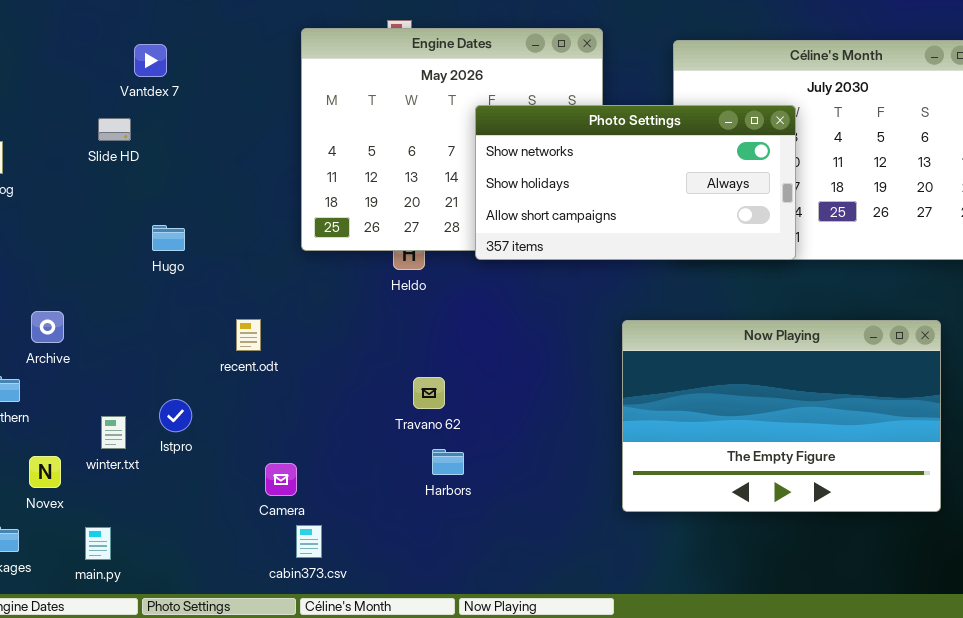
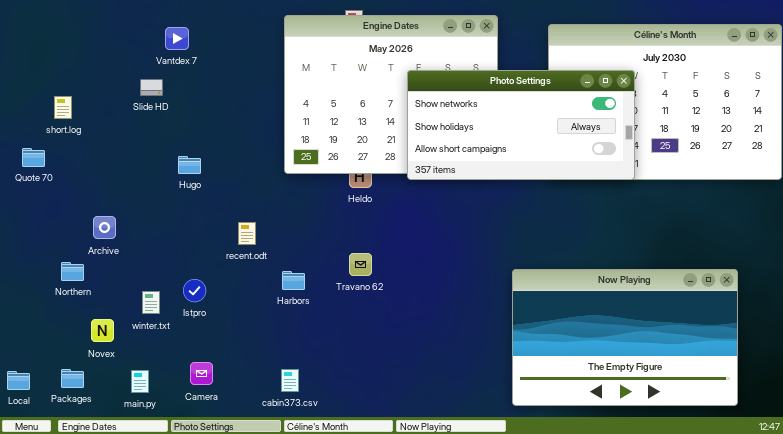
Now Playing: [622,320,941,512] -> [512,269,738,406], moved
Travano 62: [413,377,445,409] -> [349,253,372,276], moved
Harbors: [432,449,464,475] -> [282,271,305,290], moved
Camera: [265,463,297,496] -> [190,362,213,385], moved

